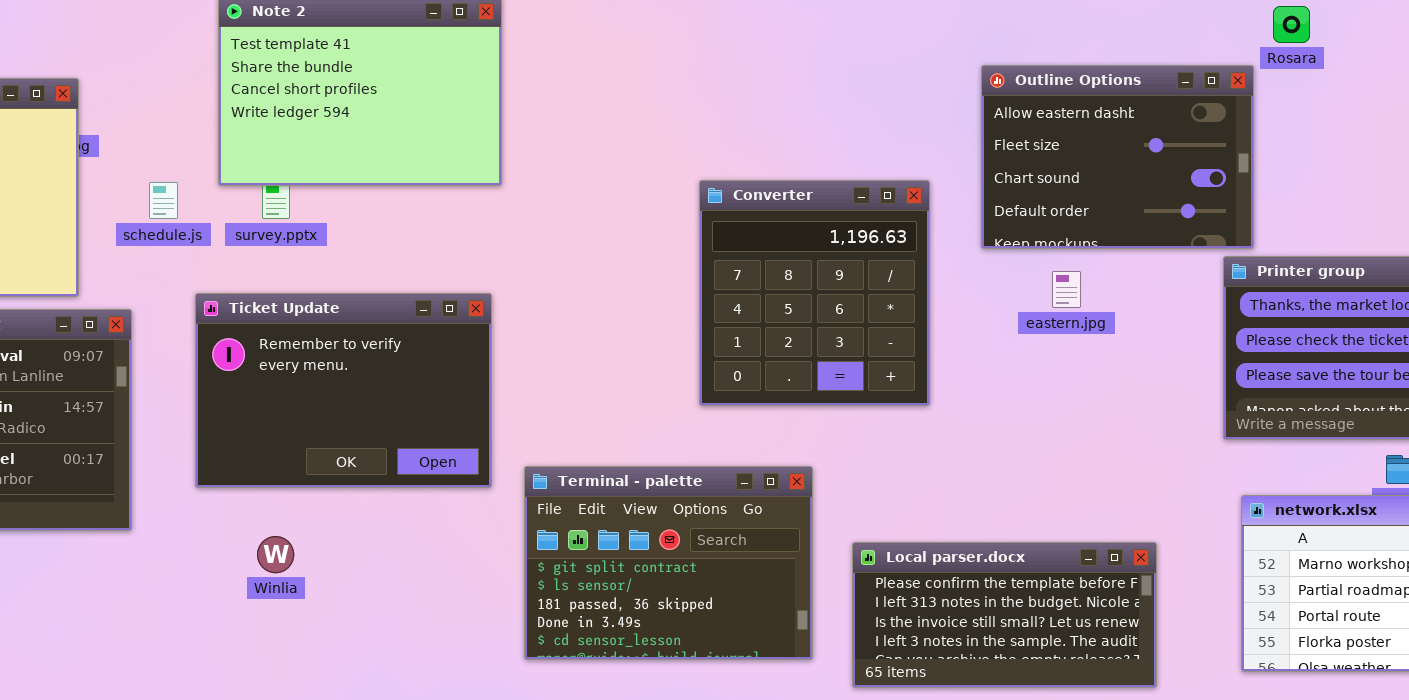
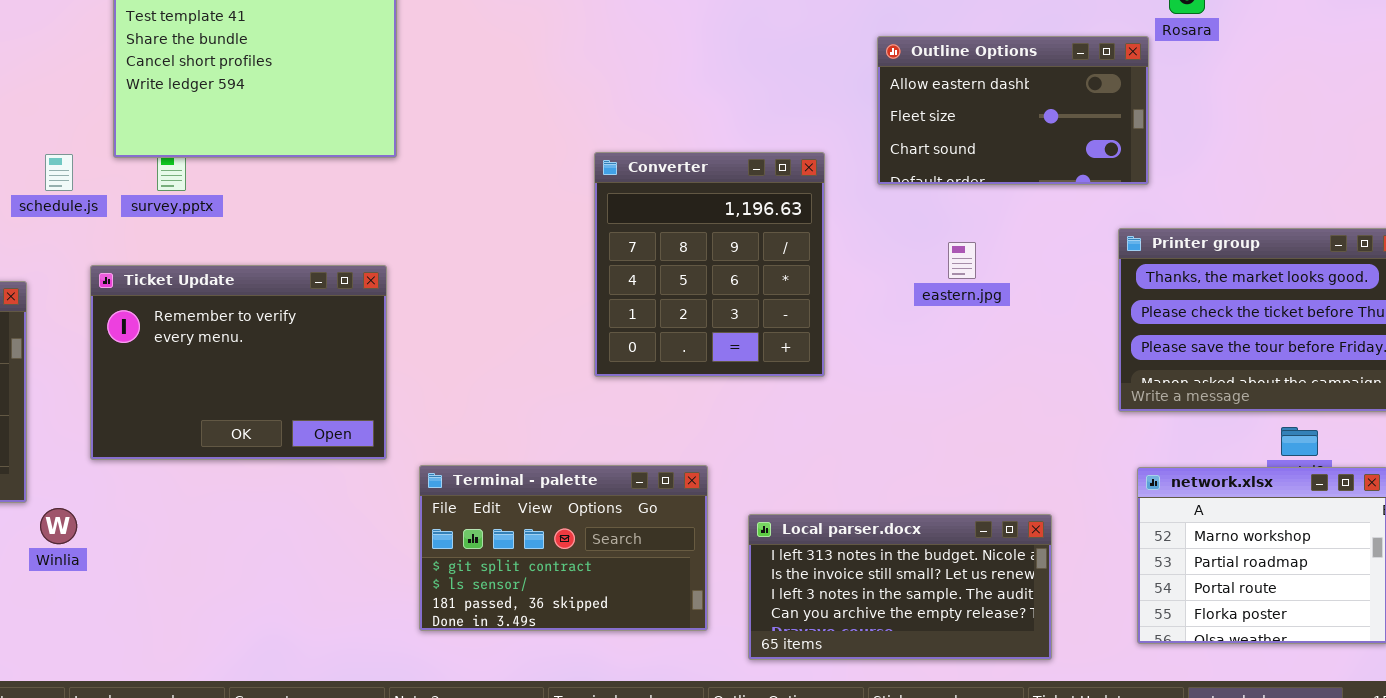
Outline Options: [981,65,1254,249] -> [877,36,1149,185], resized
Terminal - palette: [524,466,813,660] -> [419,465,708,631], resized
Winlia: [257,536,294,573] -> [40,508,77,544], moved
Local parser.docx: [852,542,1157,688] -> [748,514,1052,660], scrolled down 1 row

